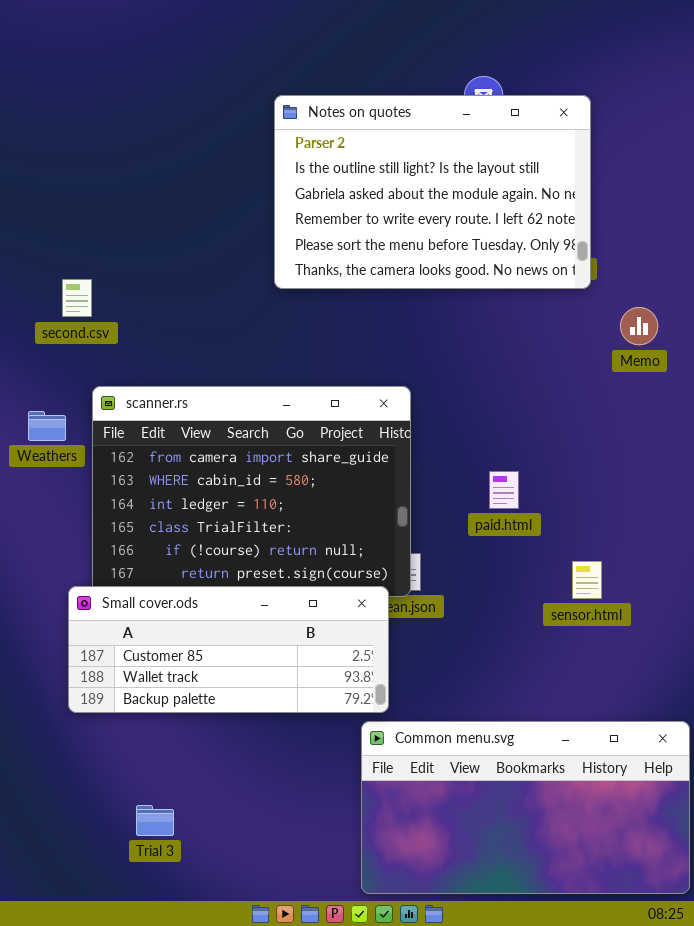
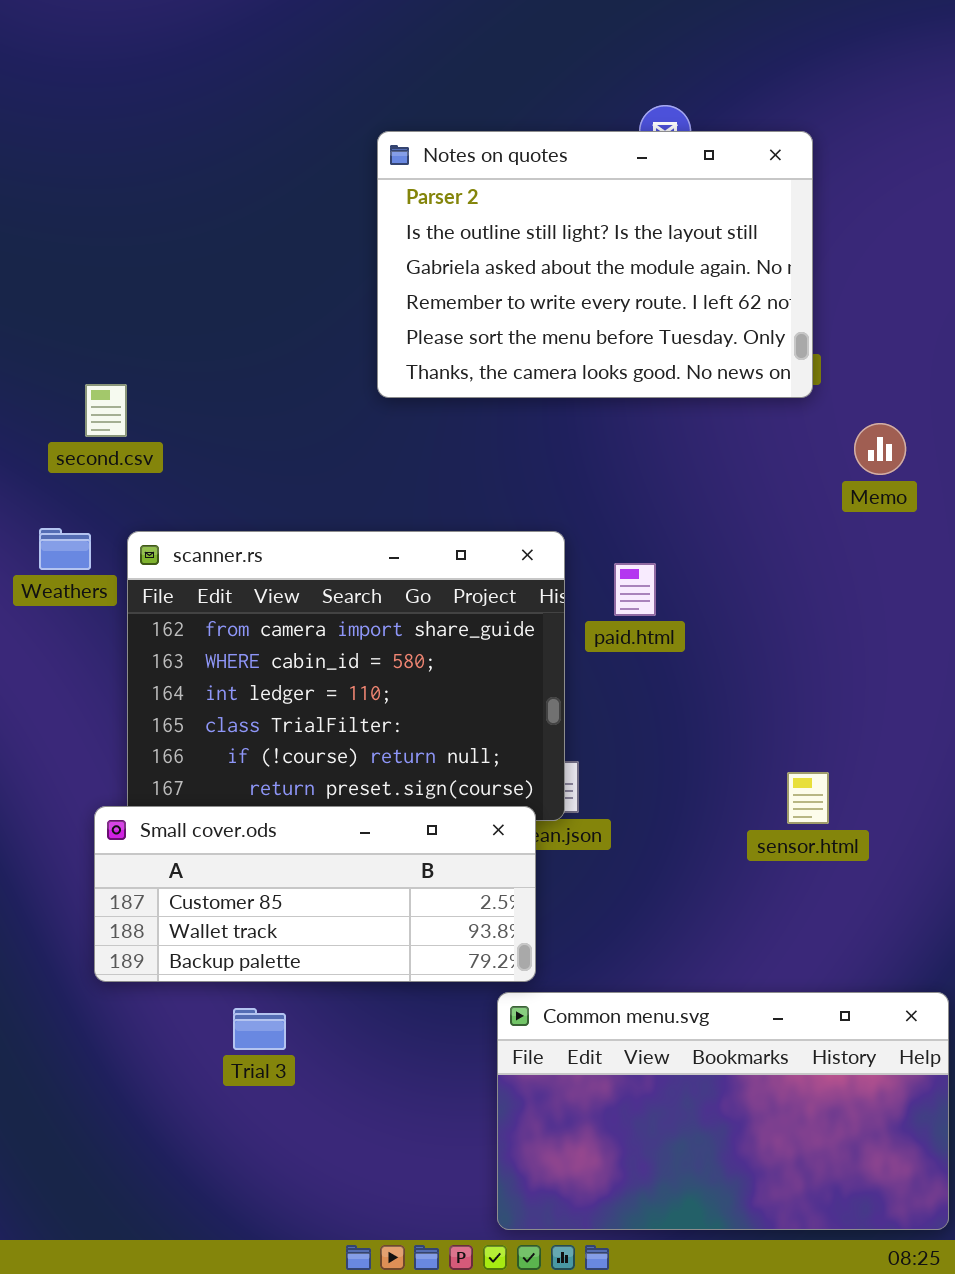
Weathers: [28,411,66,441] -> [39,528,91,570], moved
paid.html: [489,471,519,509] -> [614,563,656,616], moved
Trial 3: [136,805,174,836] -> [233,1008,286,1050], moved

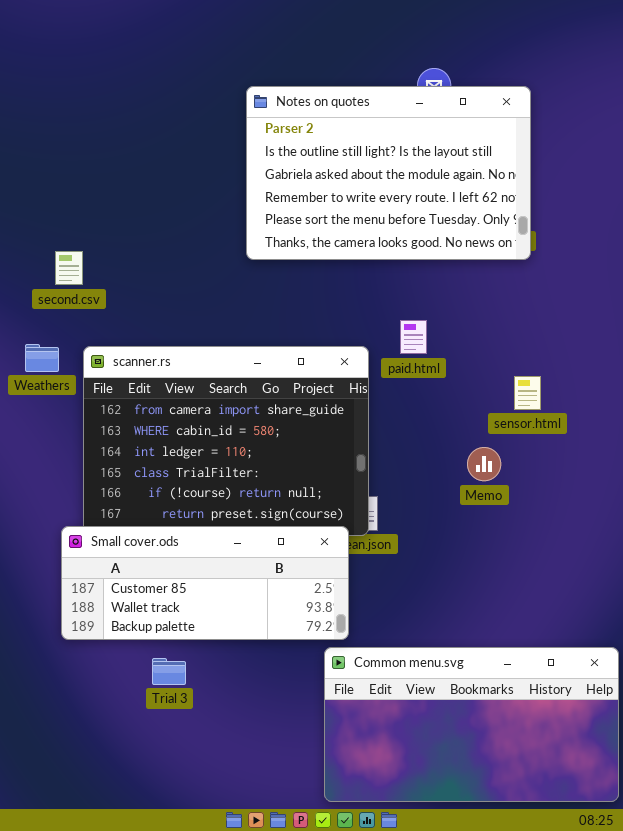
Memo: [854,423,906,475] -> [467,447,501,481], moved
paid.html: [614,563,656,616] -> [400,320,427,354], moved
sensor.html: [787,772,829,824] -> [514,376,541,410], moved

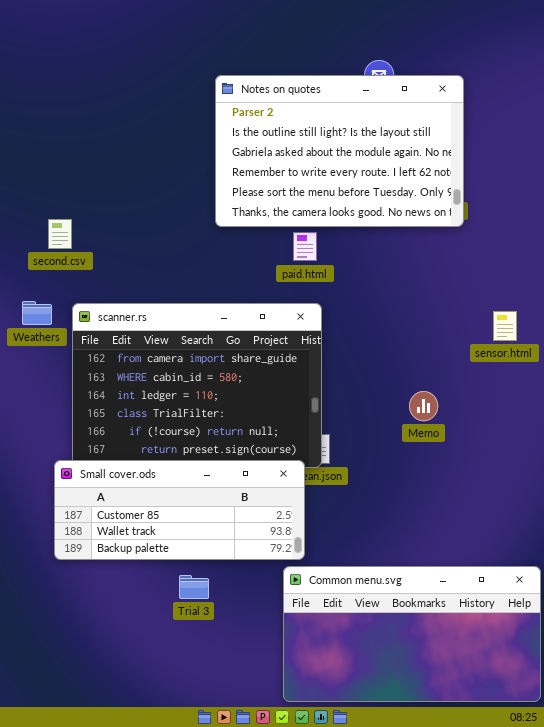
paid.html: [400,320,427,354] -> [293,232,317,261], moved
sensor.html: [514,376,541,410] -> [493,311,517,341], moved
Trial 3: [152,658,186,685] -> [179,575,209,599], moved

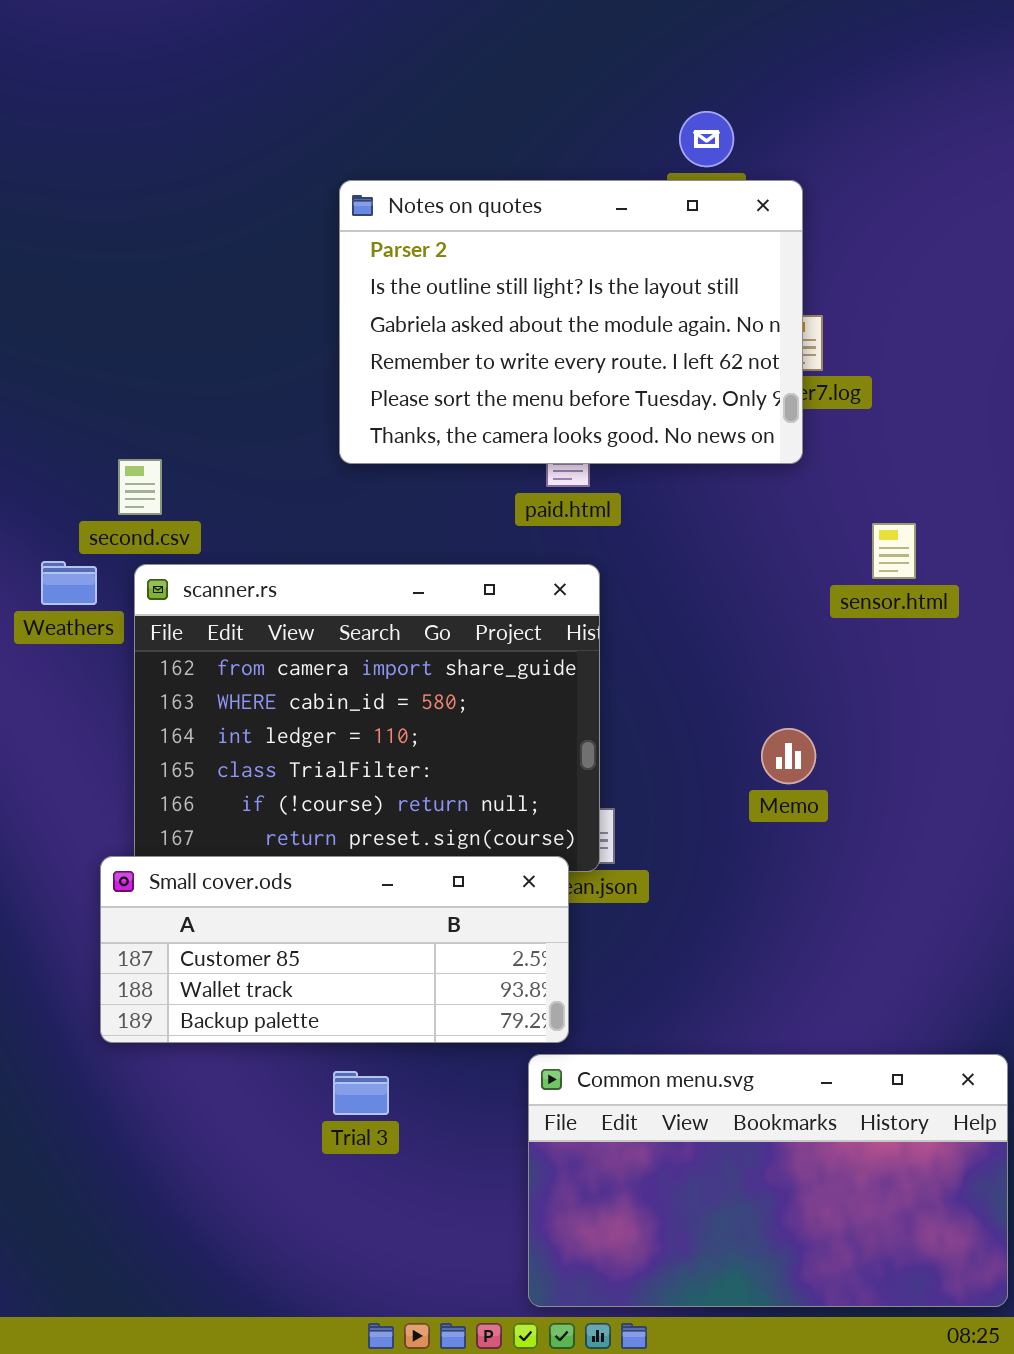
Notes on quotes: [215,75,464,227] -> [339,180,803,464], moved
second.csv: [48,219,72,249] -> [118,459,162,515], moved
sensor.html: [493,311,517,341] -> [872,523,916,579], moved

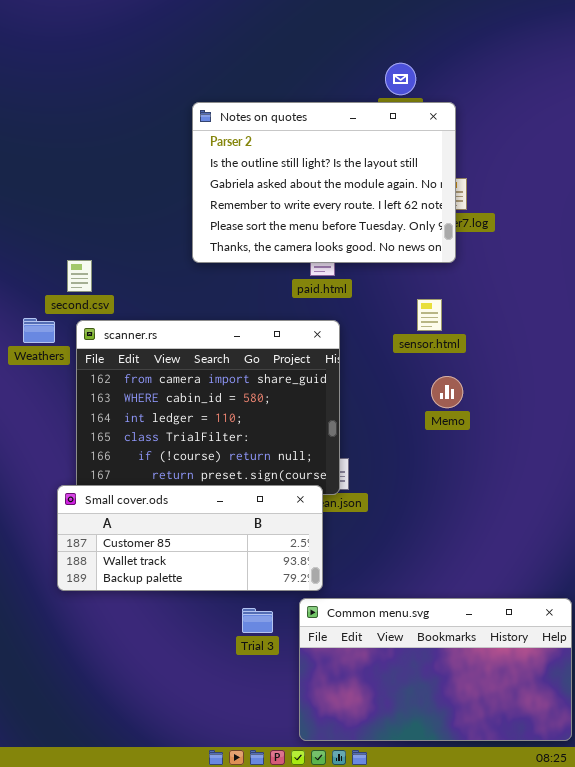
sensor.html: [872,523,916,579] -> [417,299,442,331], moved
Memo: [761,728,816,784] -> [431,376,463,408], moved
Trial 3: [333,1071,389,1115] -> [242,608,273,633], moved

